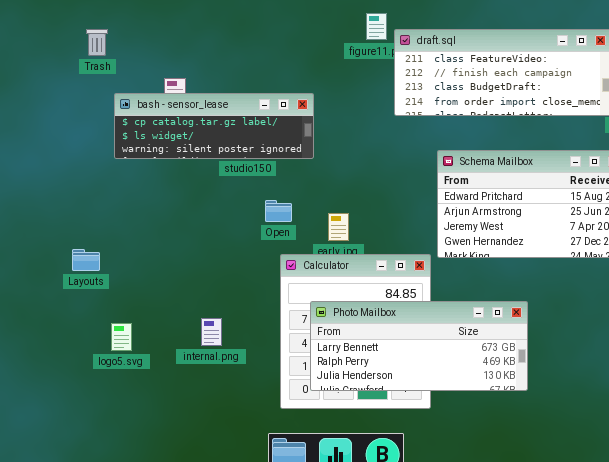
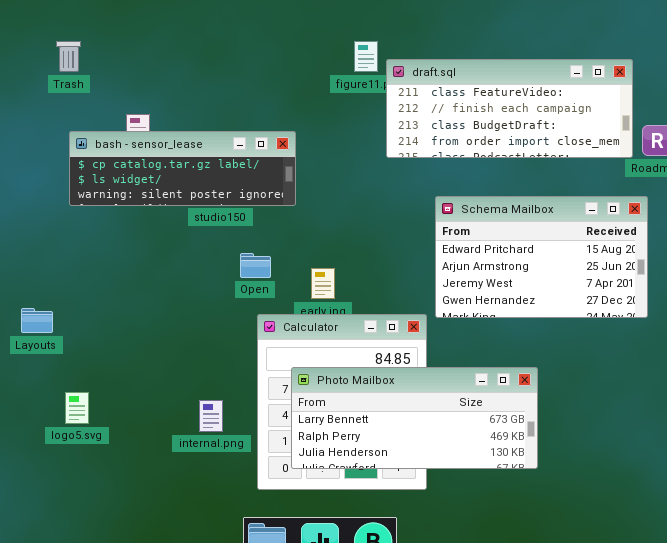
Trash: [86,29,108,56] -> [56,41,81,72], moved
internal.png: [201,318,222,346] -> [199,400,223,432], moved

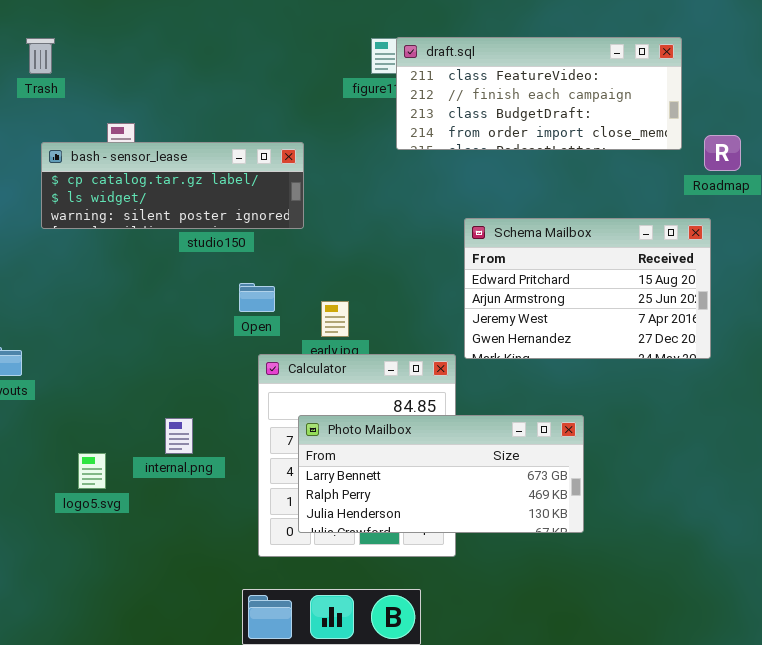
draft.sql: [386,59,633,158] -> [396,37,682,150], moved
logo5.svg: [65,392,89,424] -> [78,453,106,489], moved
internal.png: [199,400,223,432] -> [165,418,193,454], moved

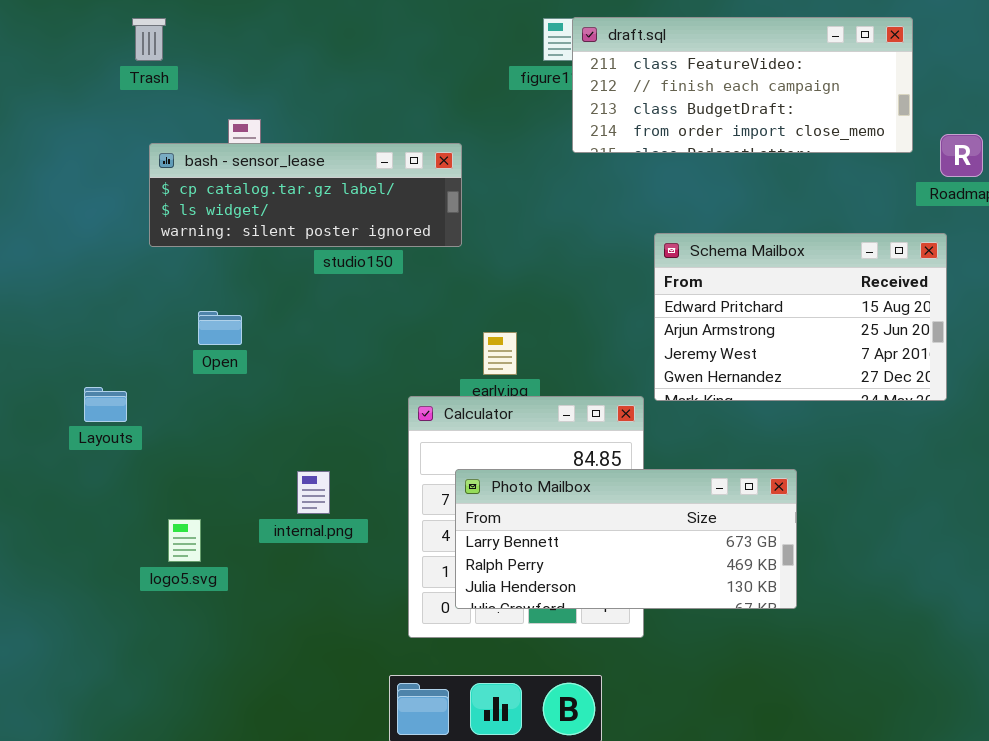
Open: [239,283,275,312] -> [198,311,242,345], moved
logo5.svg: [78,453,106,489] -> [168,519,201,562], moved

